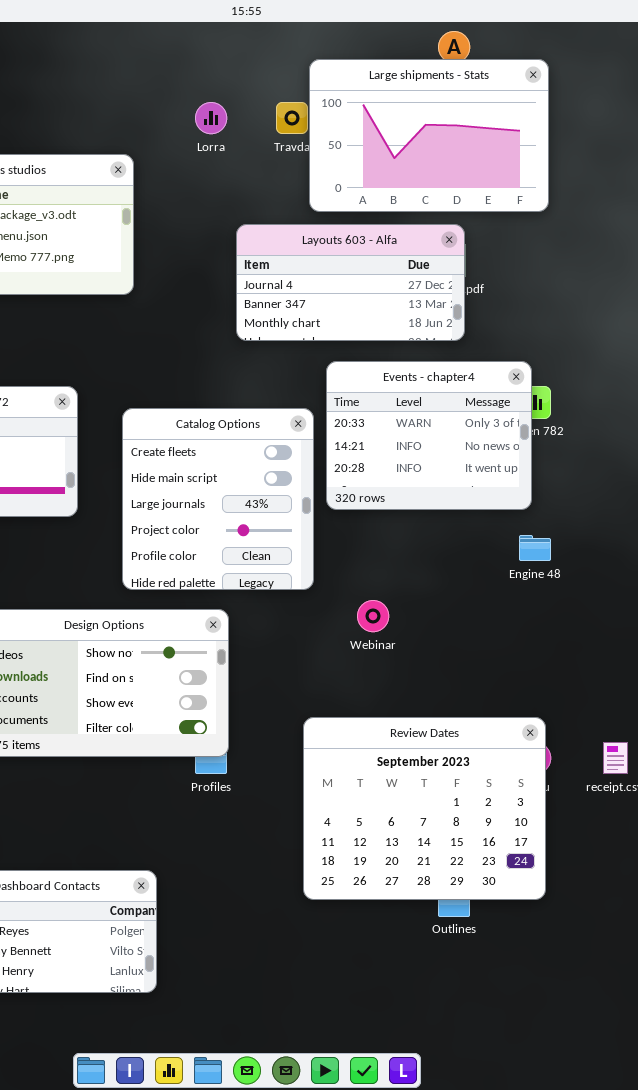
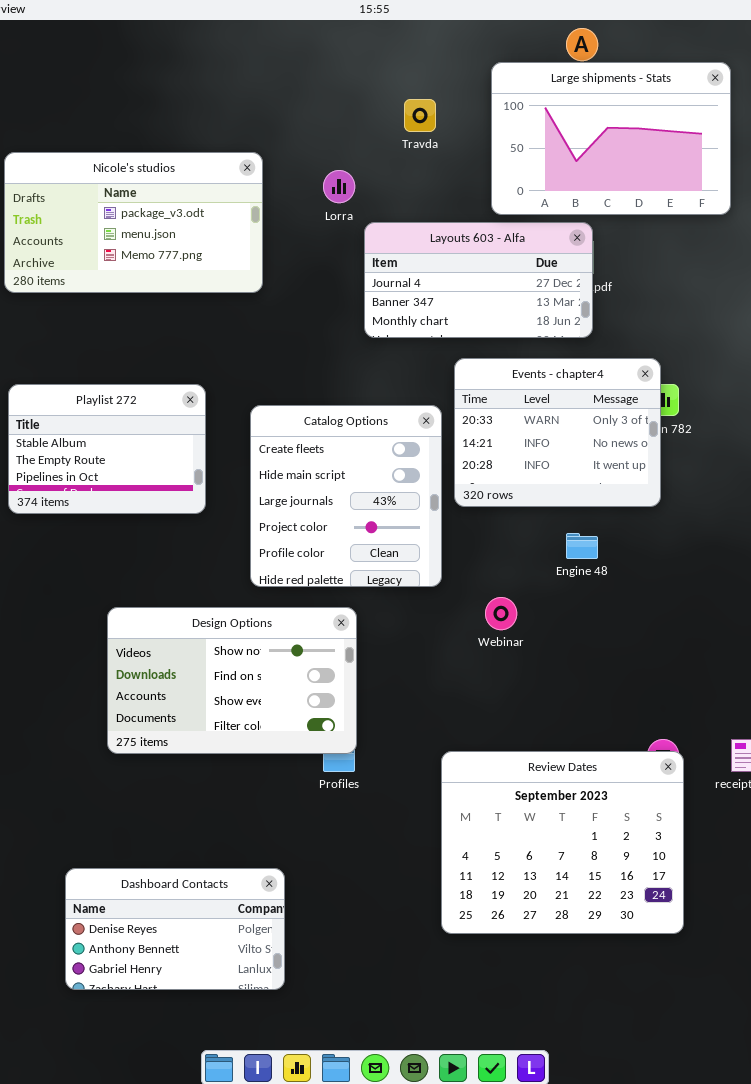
Large shipments - Stats: [309,59,549,212] -> [491,62,731,215], moved
Lorra: [195,102,227,134] -> [323,170,355,203], moved
Engine 48: [519,535,551,561] -> [566,533,598,559], moved
Review Dates: [303,717,546,900] -> [441,751,684,934], moved

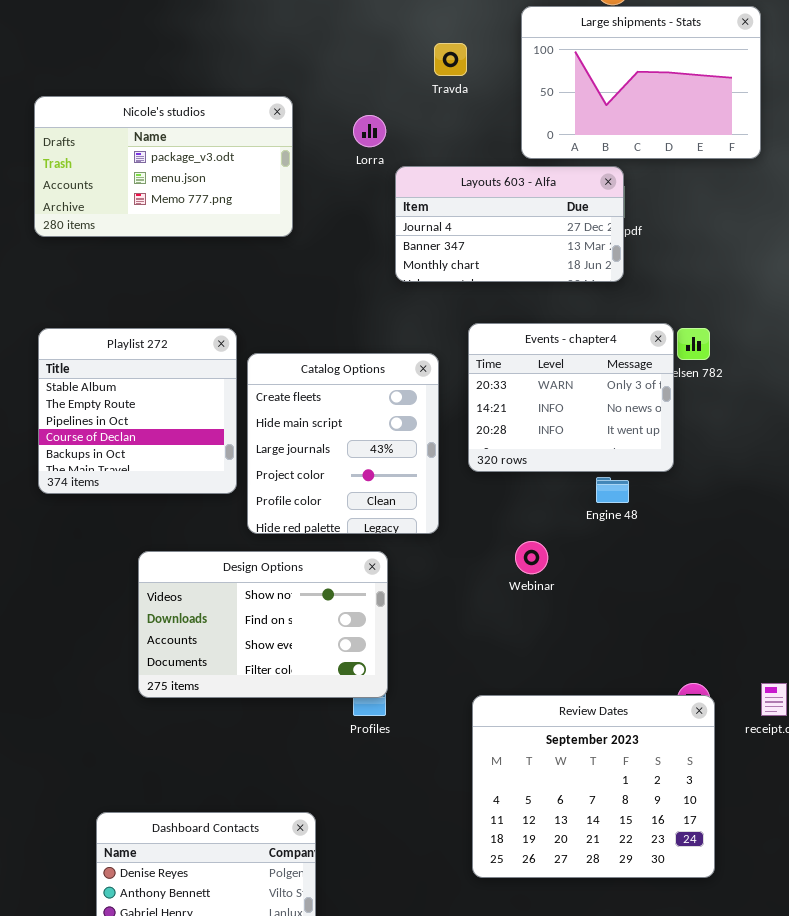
Events - chapter4: [454,358,661,507] -> [468,323,674,472], moved
Playlist 272: [8,384,206,514] -> [38,328,237,494], resized
Catalog Options: [250,405,442,587] -> [247,353,439,534], moved

